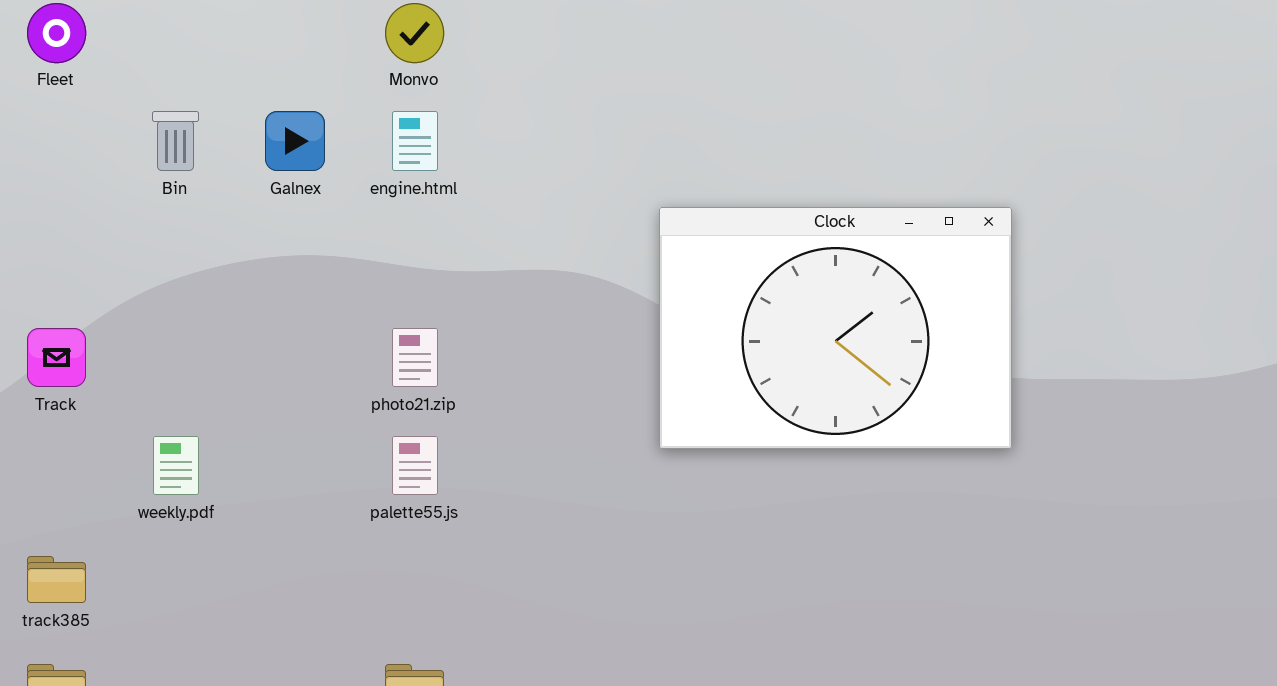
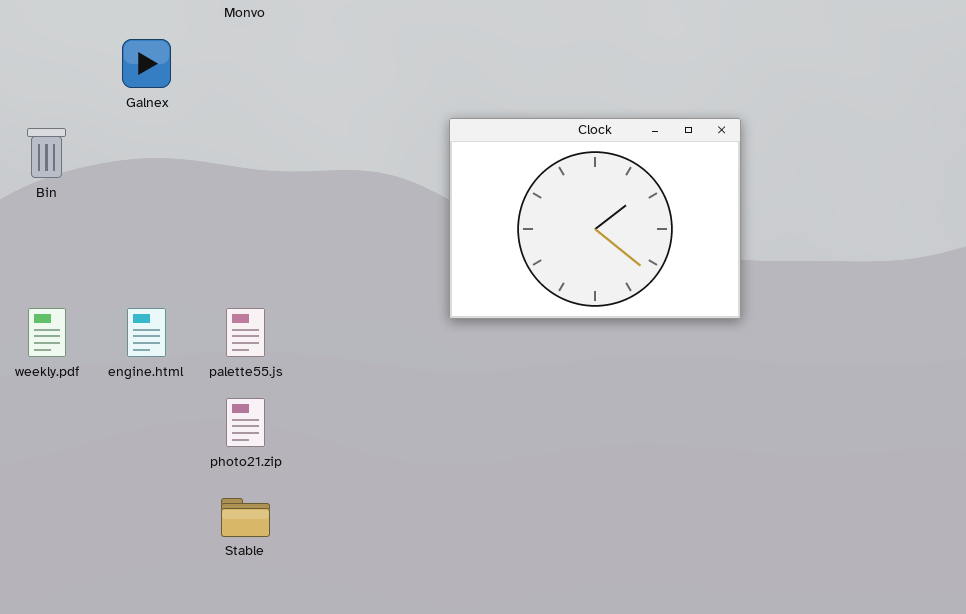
Bin: [152,111,199,171] -> [27,128,66,178], moved
engine.html: [392,111,438,171] -> [127,308,166,357], moved
photo21.zip: [392,328,438,387] -> [226,398,265,447], moved

